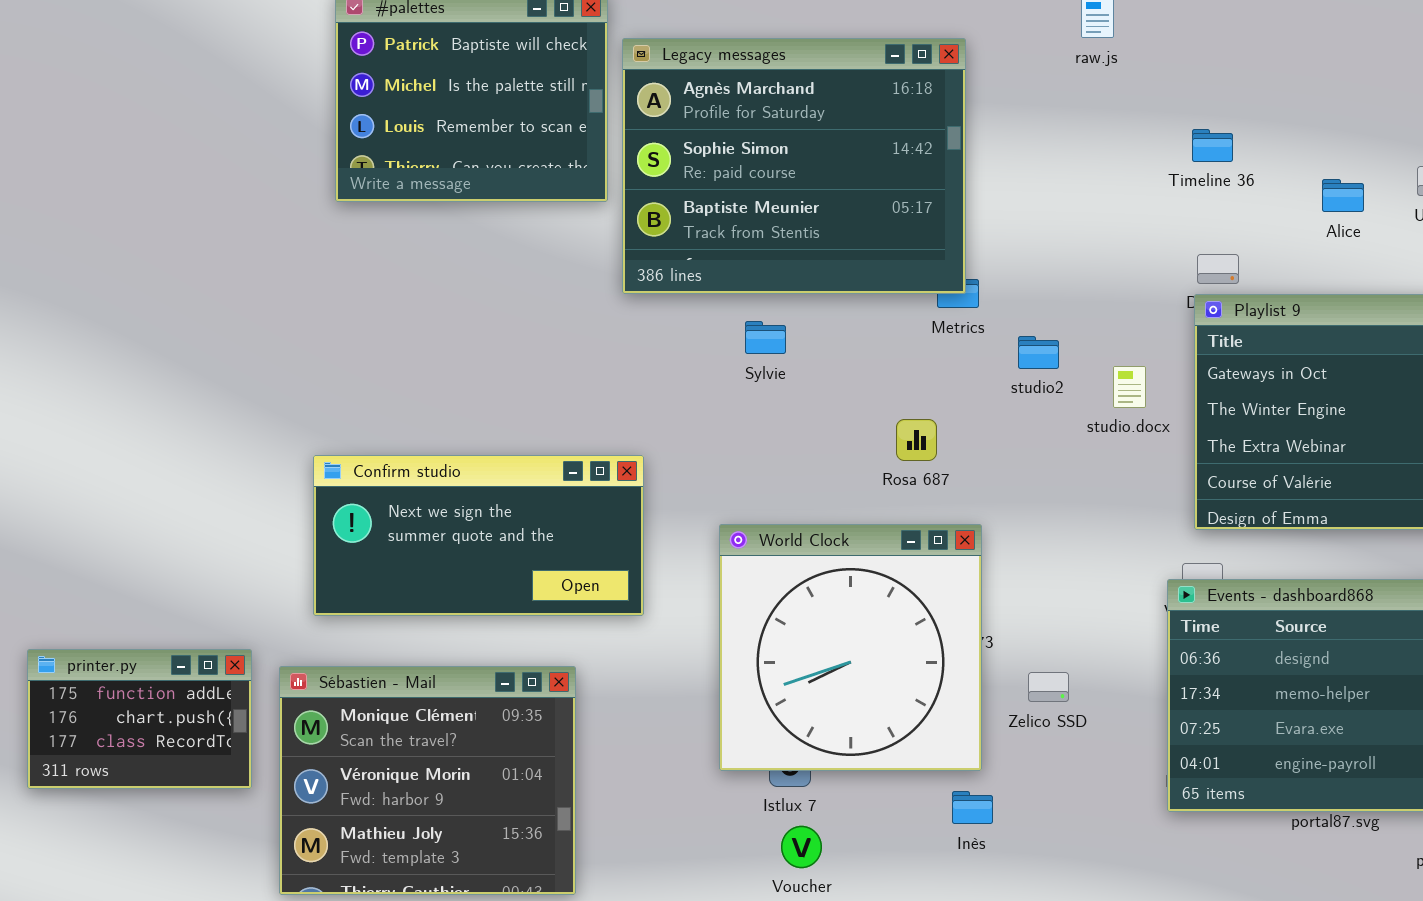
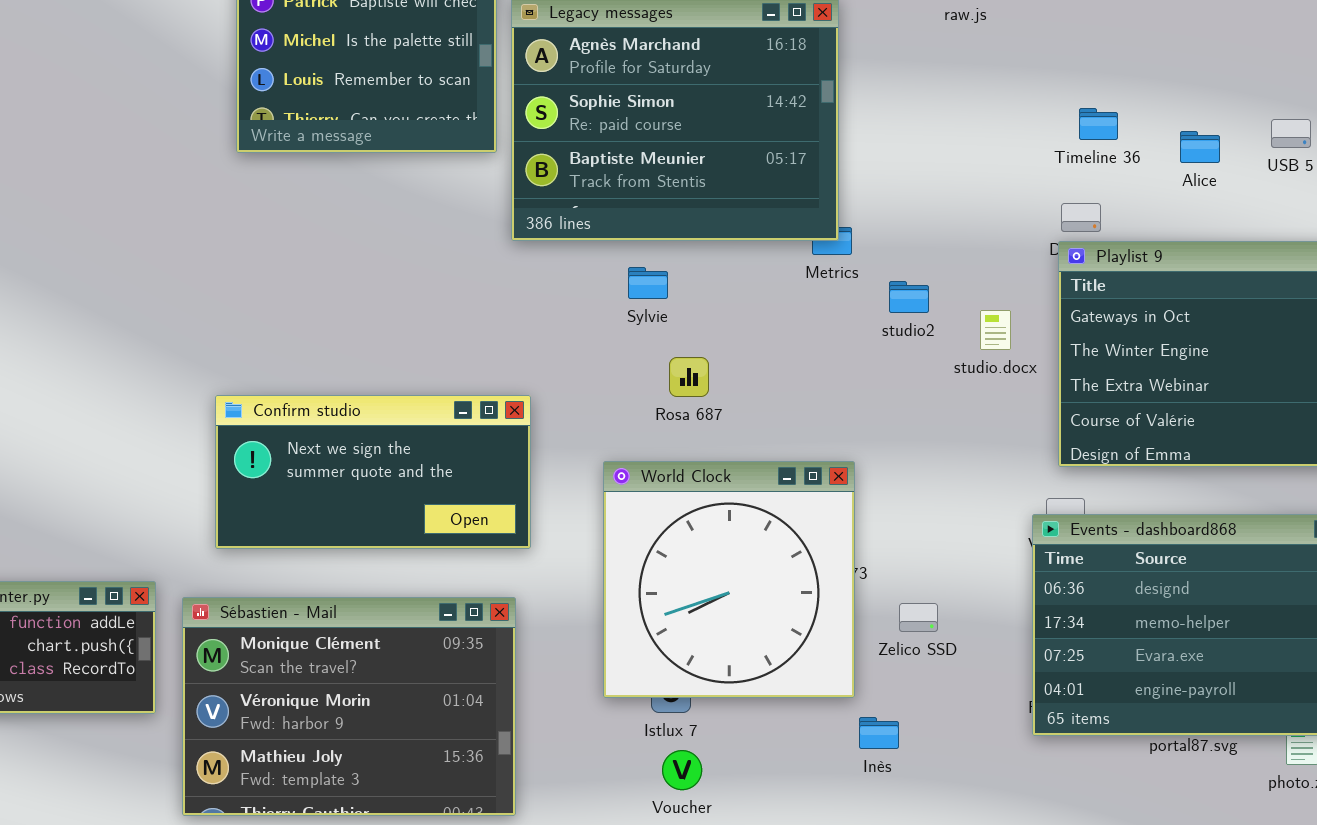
Timeline 36: [1192,129,1233,162] -> [1079,108,1118,140], moved
Rosa 687: [896,419,937,461] -> [669,357,709,397], moved
Sébastien - Mail: [279,666,576,895] -> [182,597,516,816], resized
Inès: [952,791,993,824] -> [859,717,899,749], moved

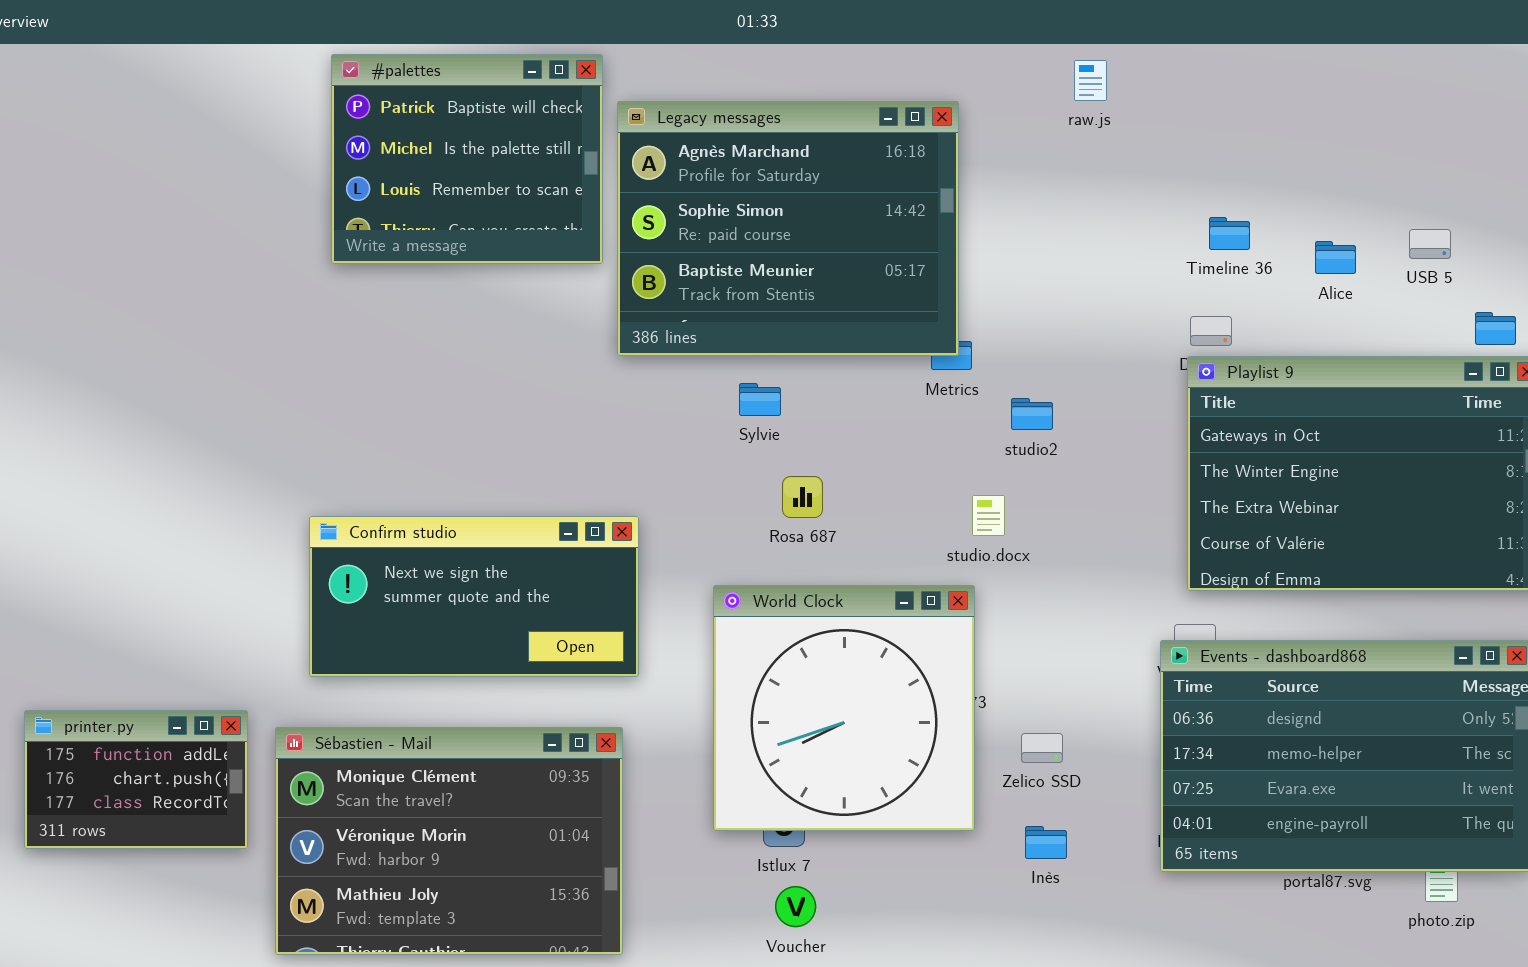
studio.docx: [980,310,1011,350] -> [972,495,1005,536], moved
Inès: [859,717,899,749] -> [1025,826,1067,859], moved

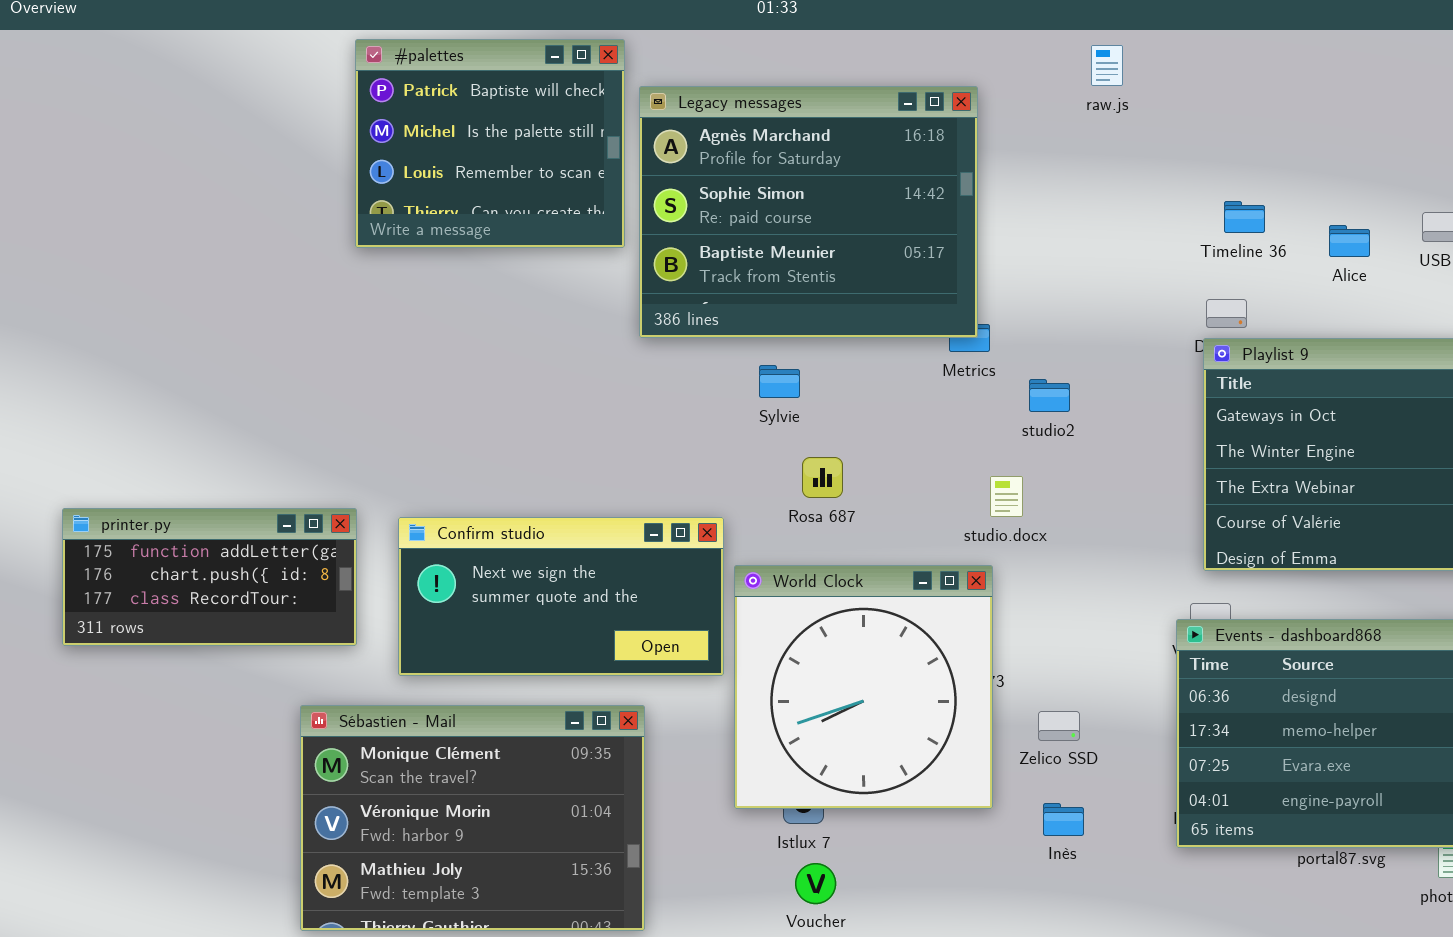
Confirm studio: [309,516,639,677] -> [398,517,724,676], moved
printer.py: [24,710,248,849] -> [62,508,357,646], moved, resized

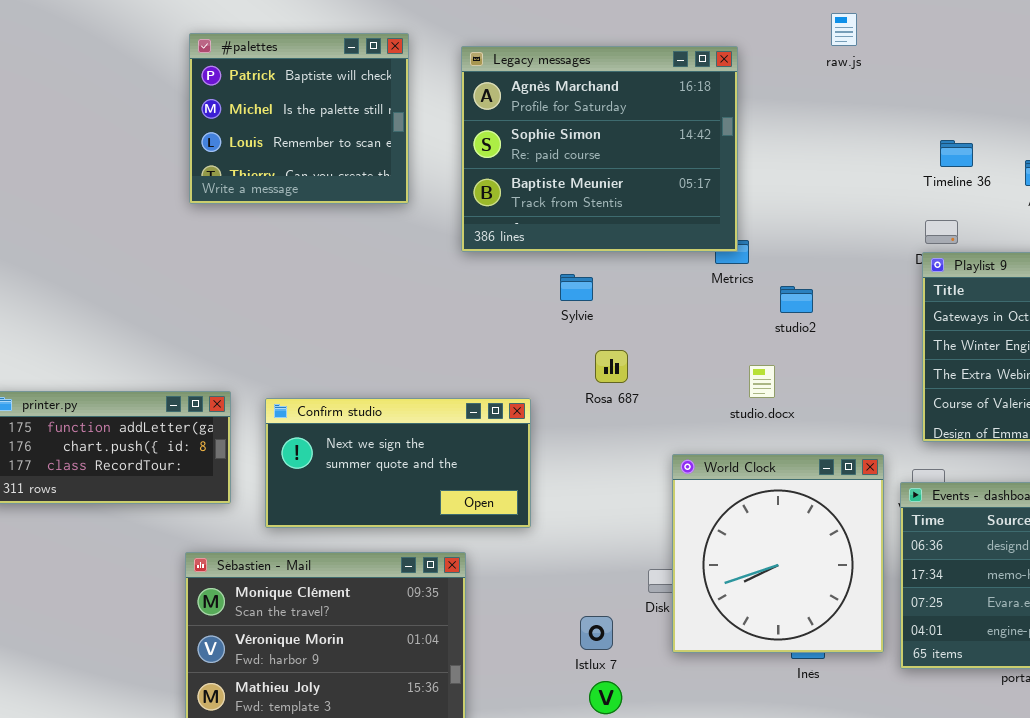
#palettes: [355,39,625,248] -> [189,33,409,204], moved
World Clock: [734,565,993,809] -> [672,454,884,653], moved

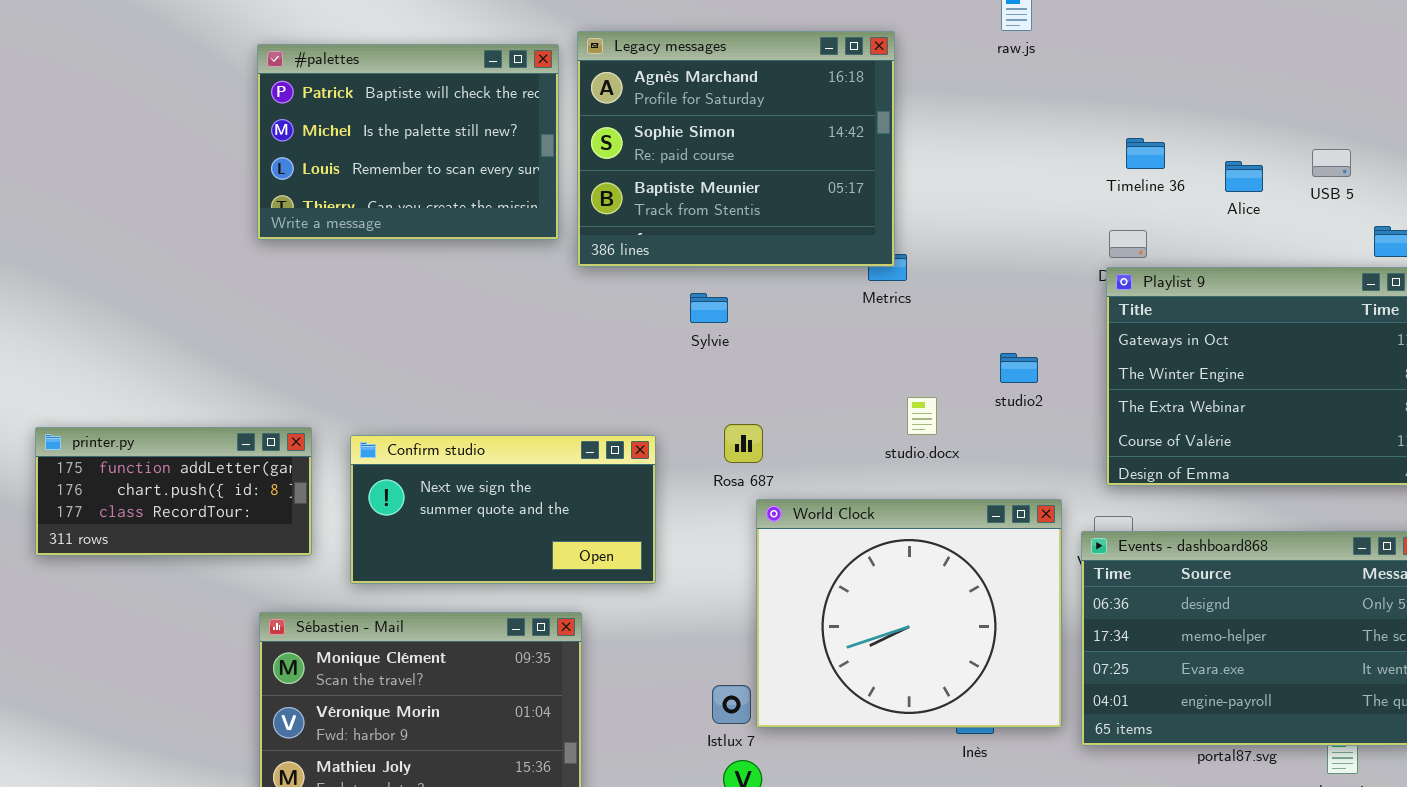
#palettes: [189,33,409,204] -> [257,44,559,240], moved, resized
studio2: [780,286,813,313] -> [1000,353,1038,383], moved
Rosa 687: [595,350,628,383] -> [724,424,763,463], moved
World Clock: [672,454,884,653] -> [756,499,1062,728], resized

